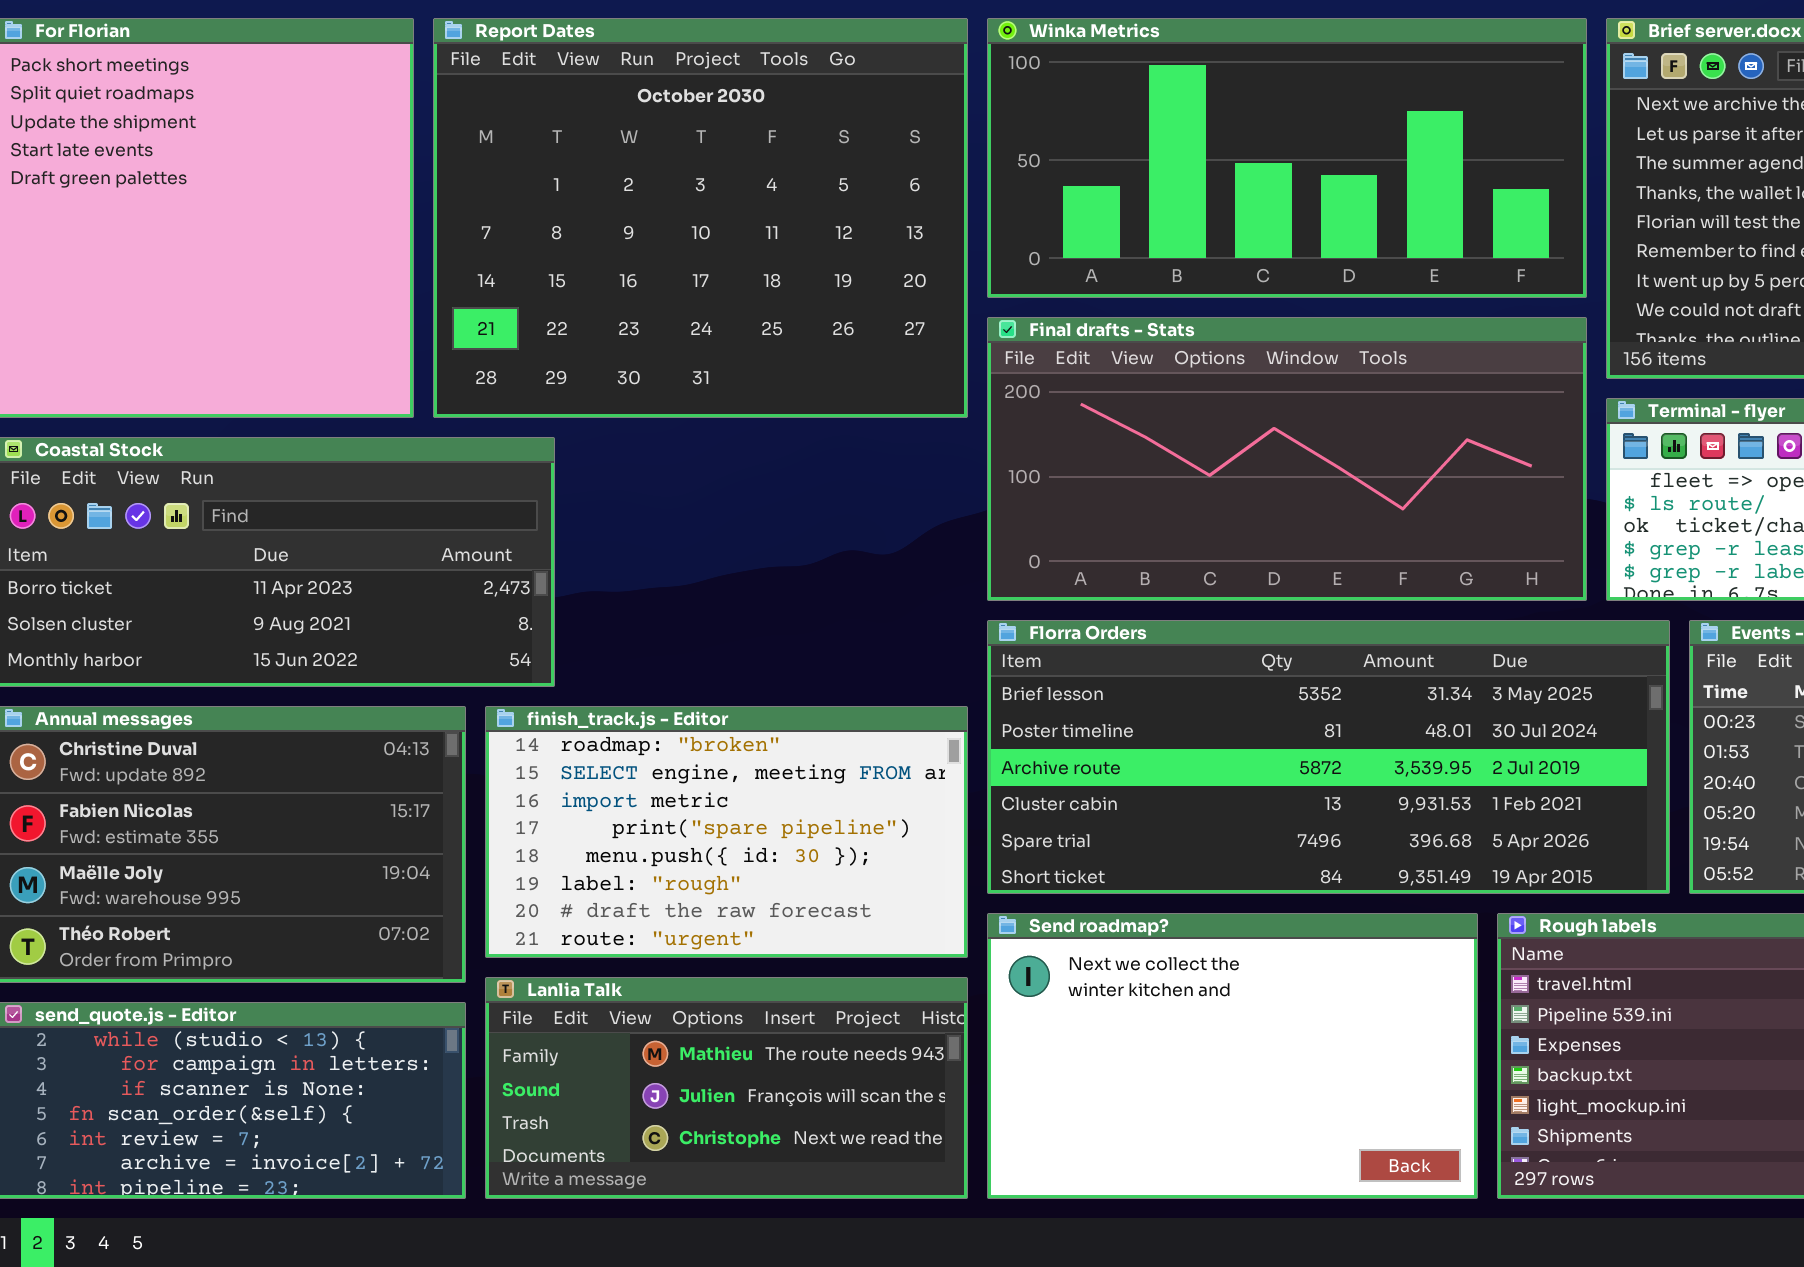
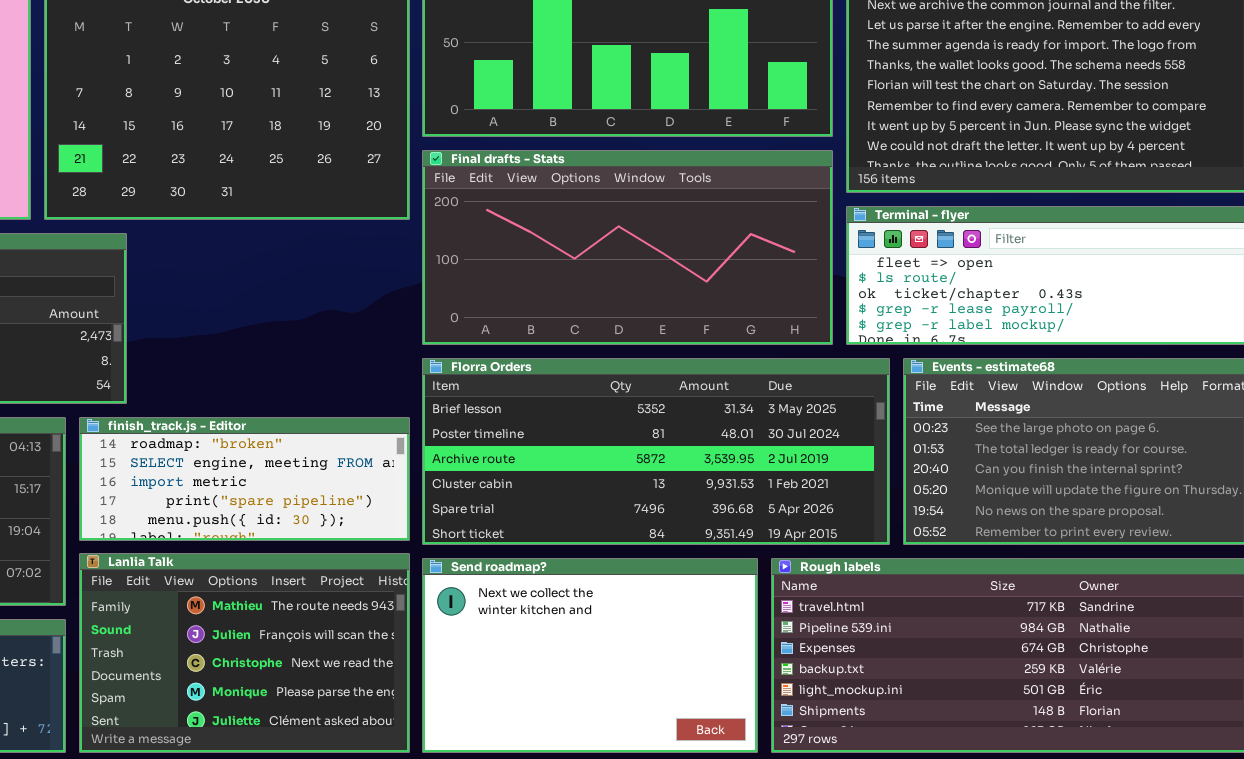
finish_track.js - Editor: [485,706,968,958] -> [79,417,410,541], resized
Lanlia Talk: [485,977,968,1199] -> [79,553,410,753], resized

